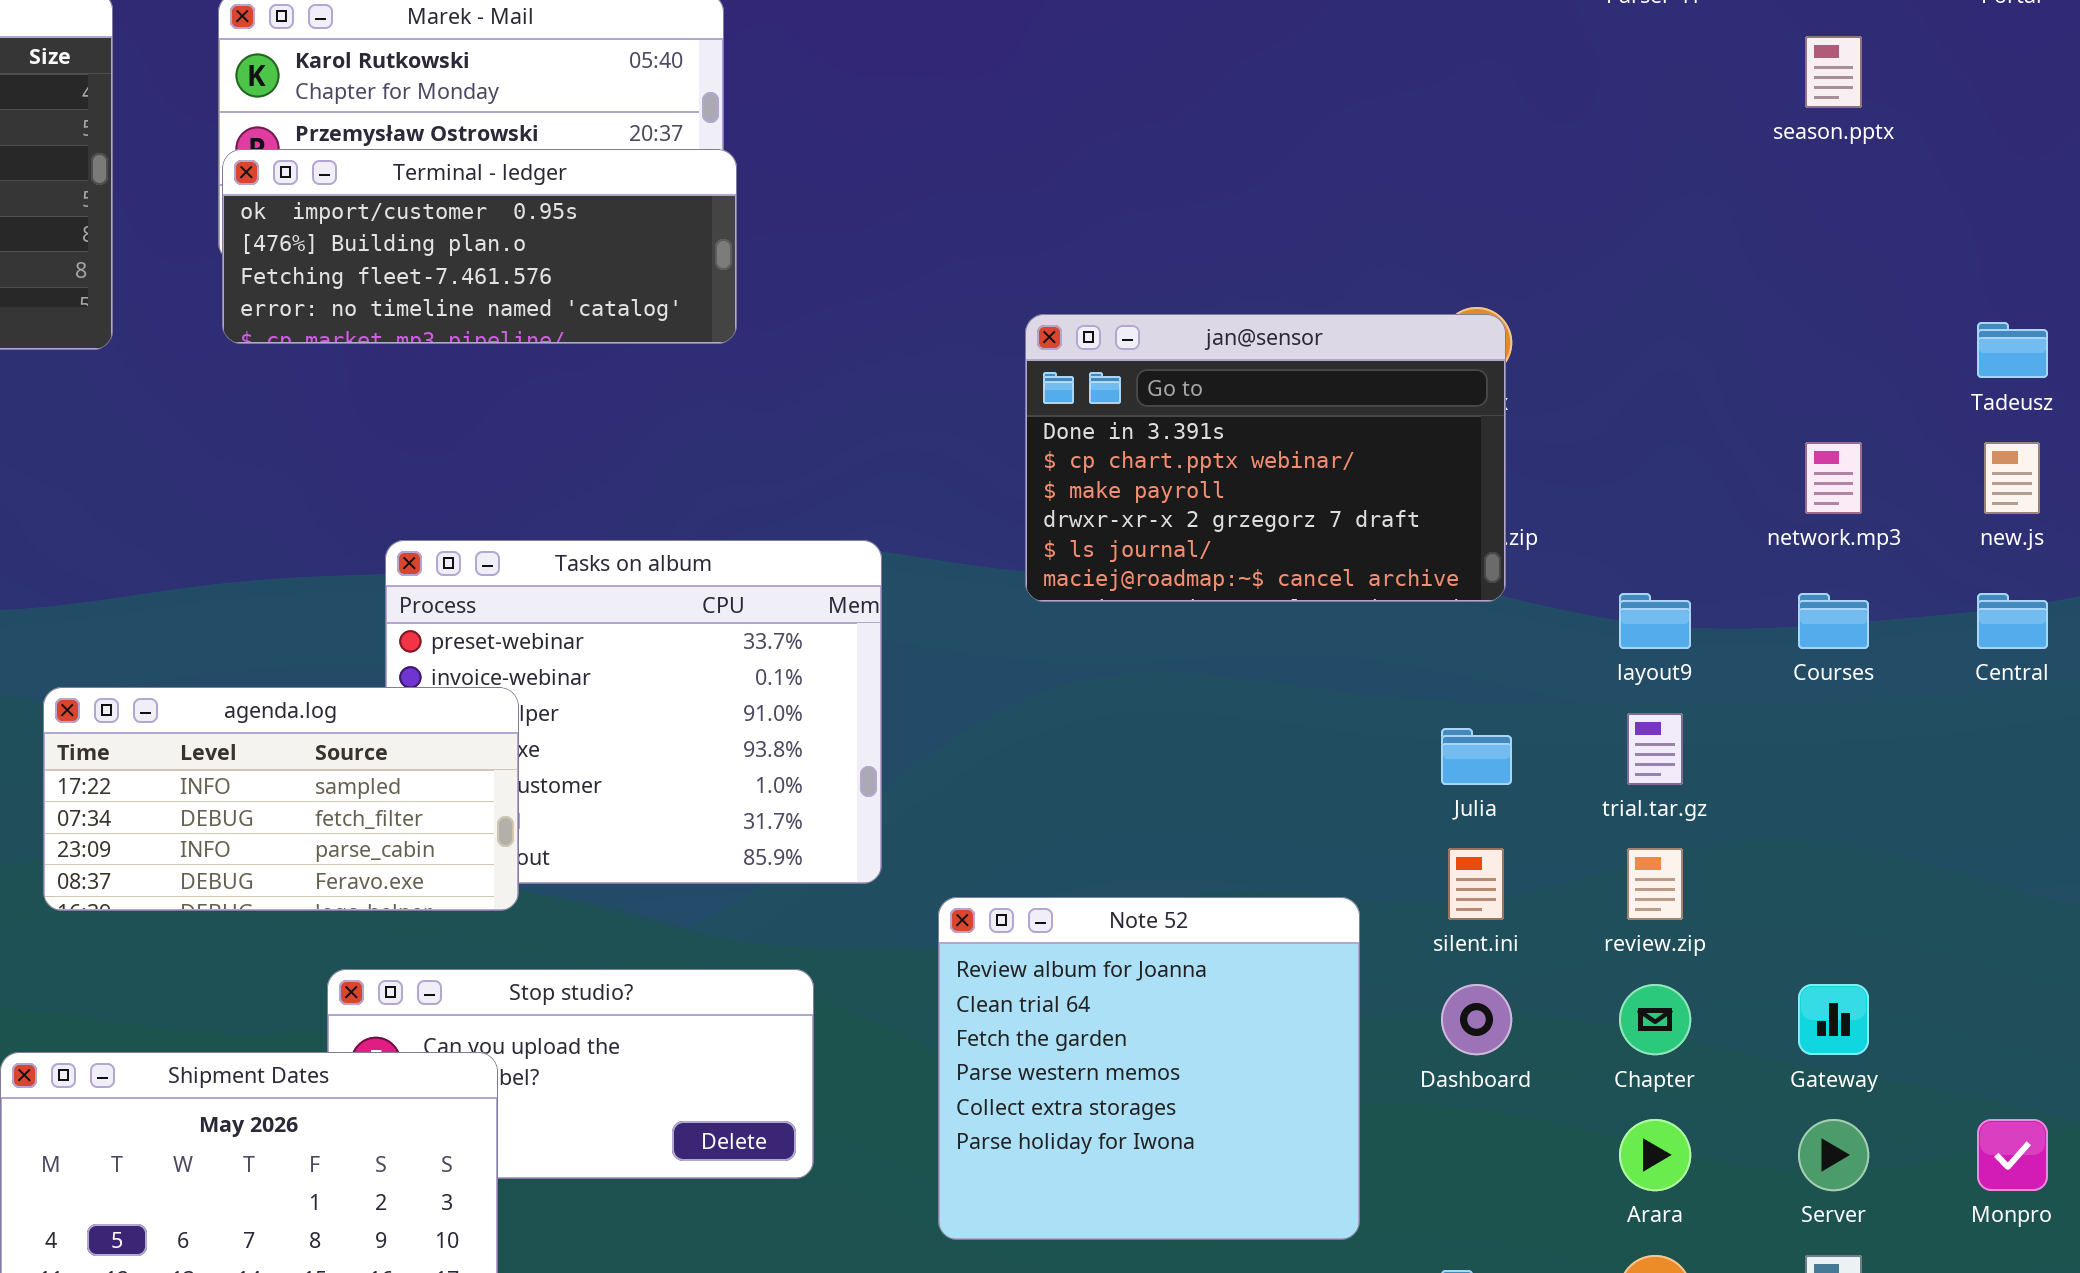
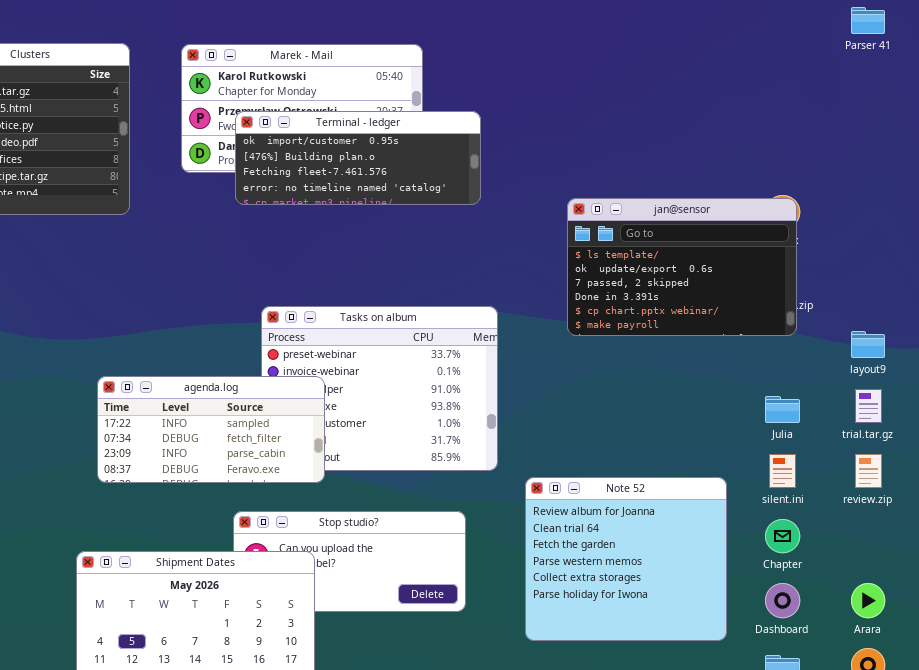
Terminal - ledger: [222,149,737,344] -> [235,111,481,205], moved
jan@sensor: [1025,314,1506,602] -> [567,198,797,336], scrolled up 3 rows
Dashboard: [1441,984,1512,1055] -> [765,583,800,618], moved
Chapter: [1619,984,1691,1055] -> [765,519,800,553], moved

